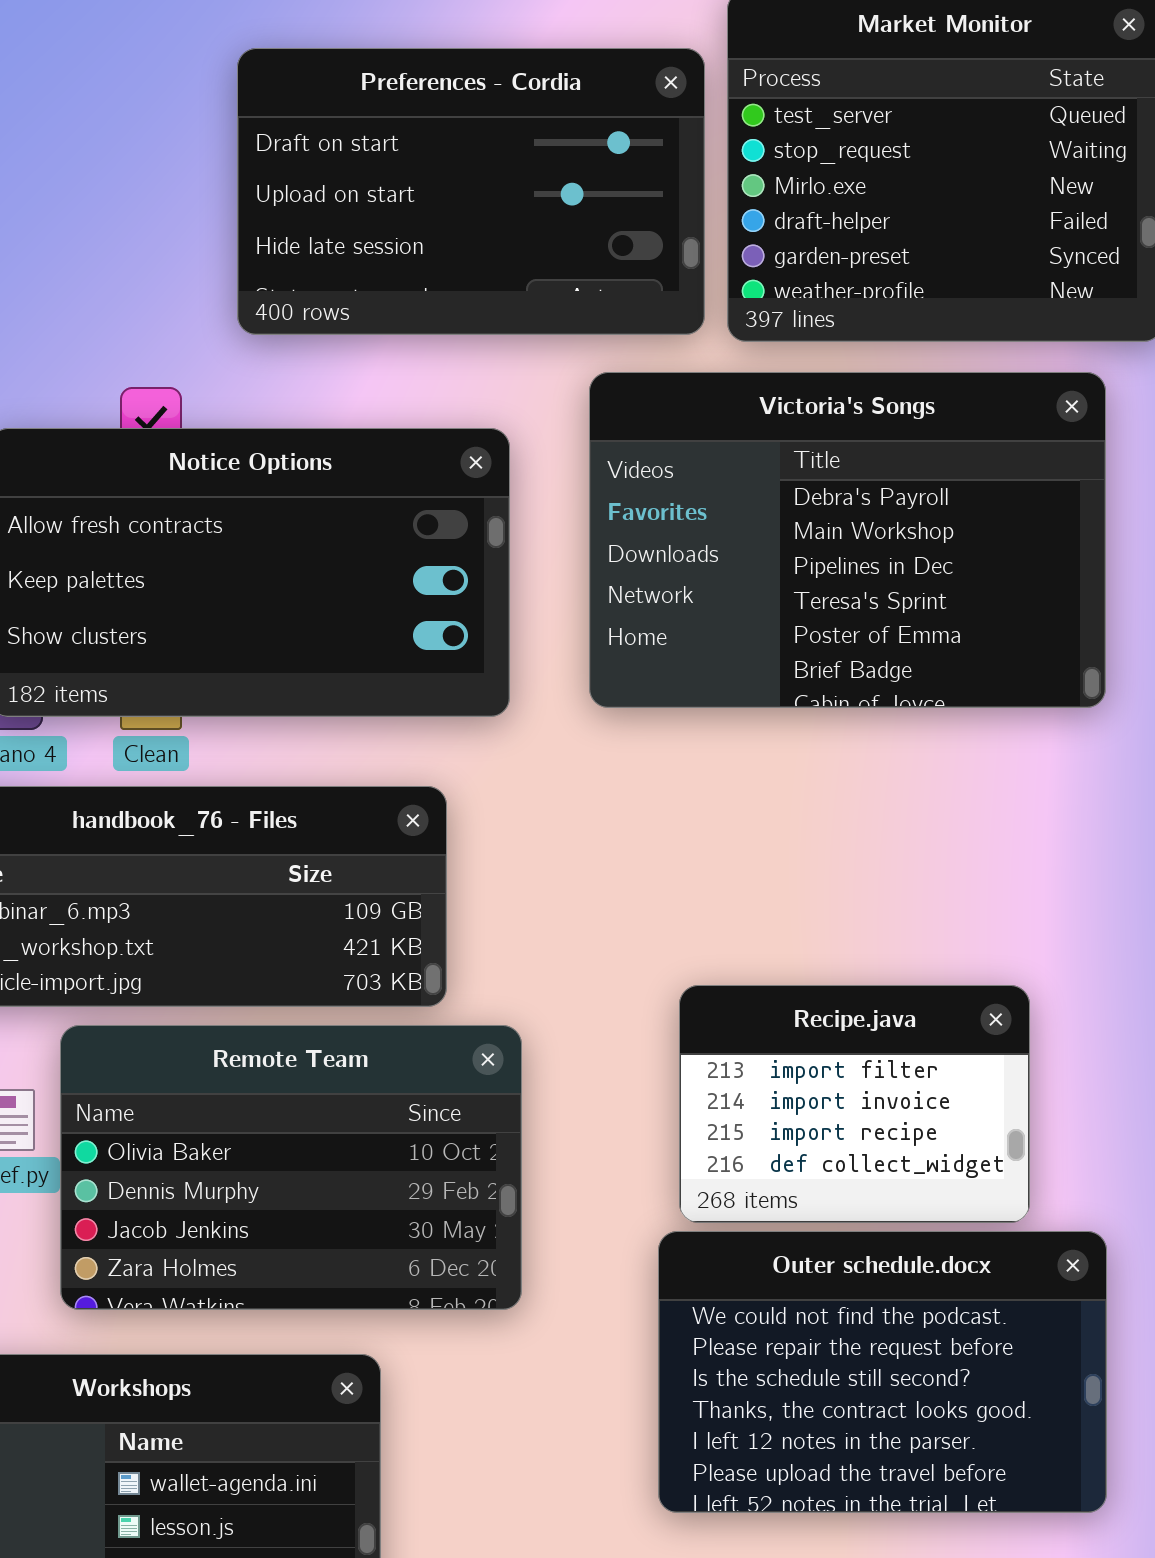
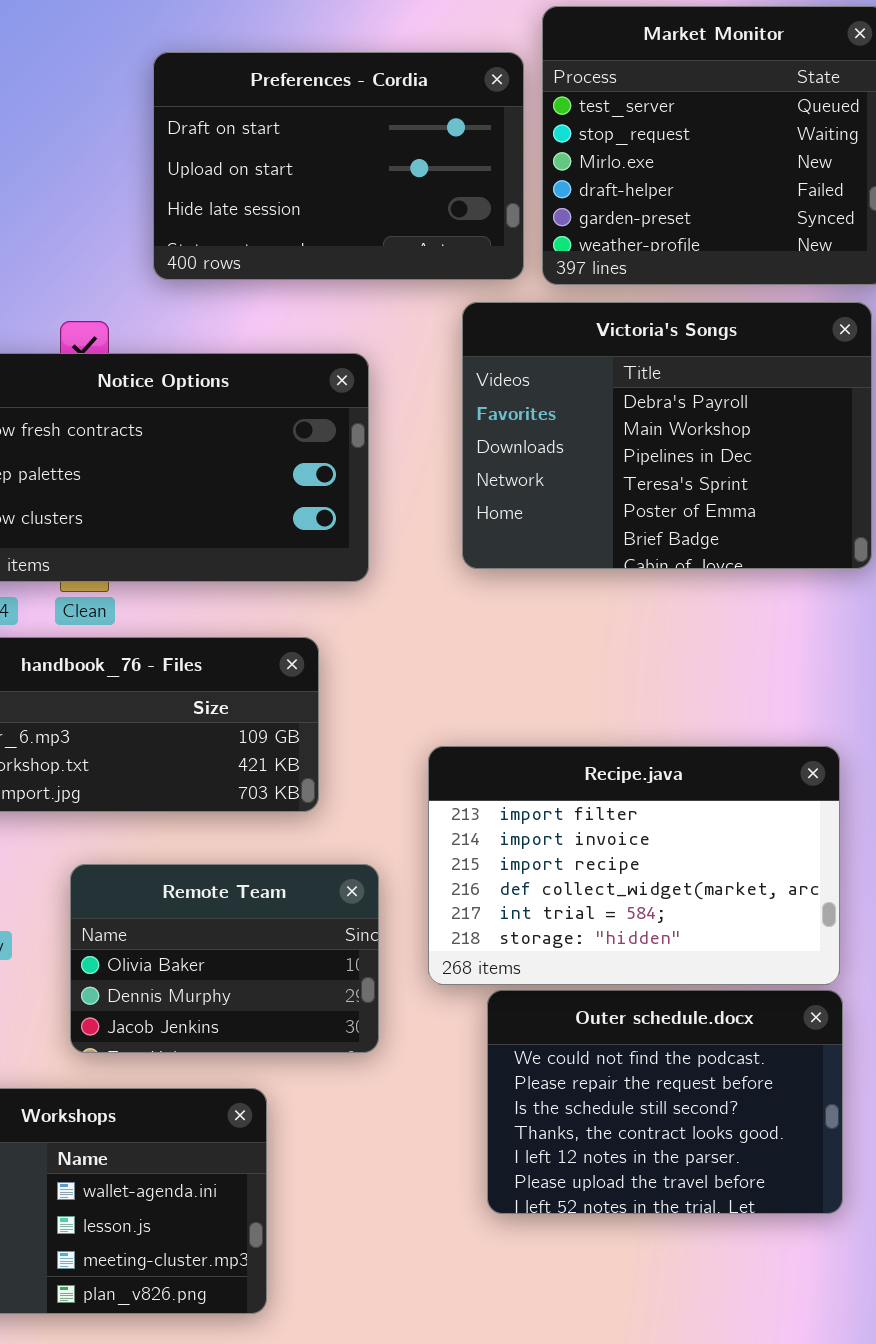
Victoria's Songs: [589,372,1106,708] -> [462,302,872,569], moved
Recipe.java: [679,985,1030,1223] -> [428,746,840,985], moved, resized
Remote Team: [60,1025,522,1310] -> [70,864,379,1053], resized

